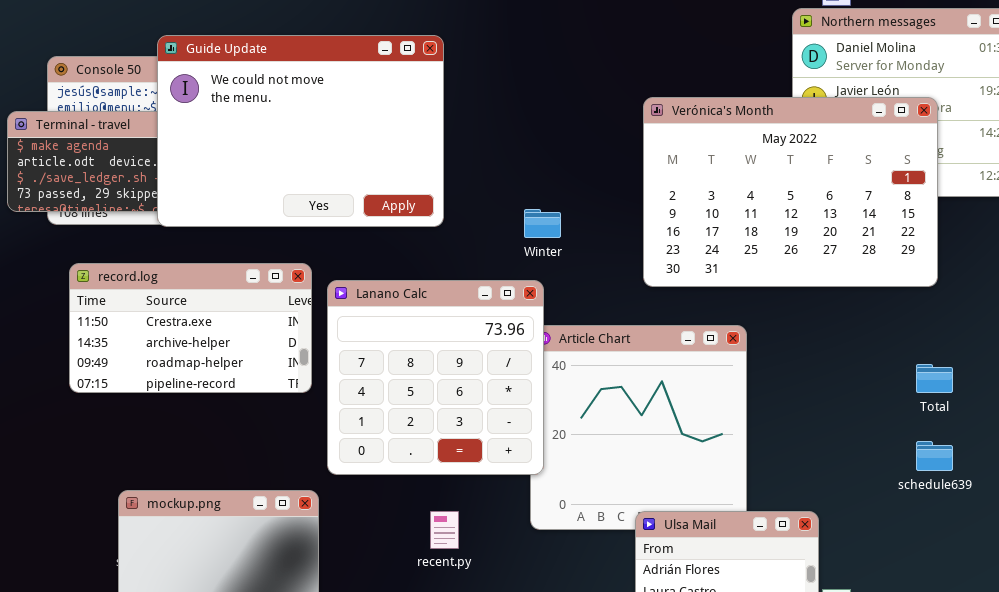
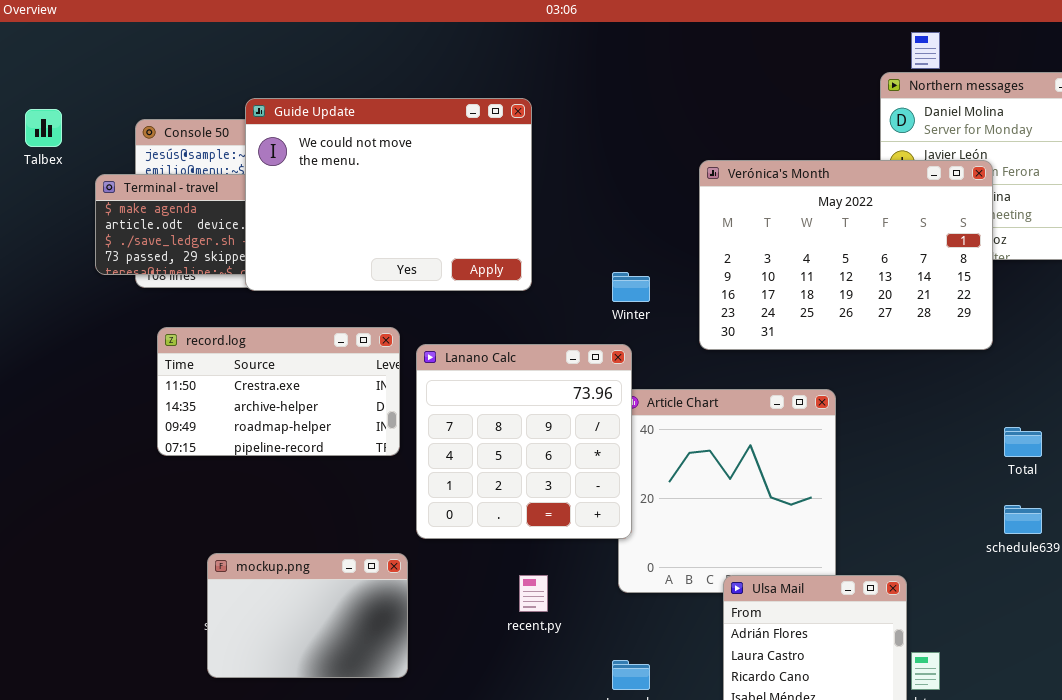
Verónica's Month: [643,97,938,287] -> [699,160,993,350], moved

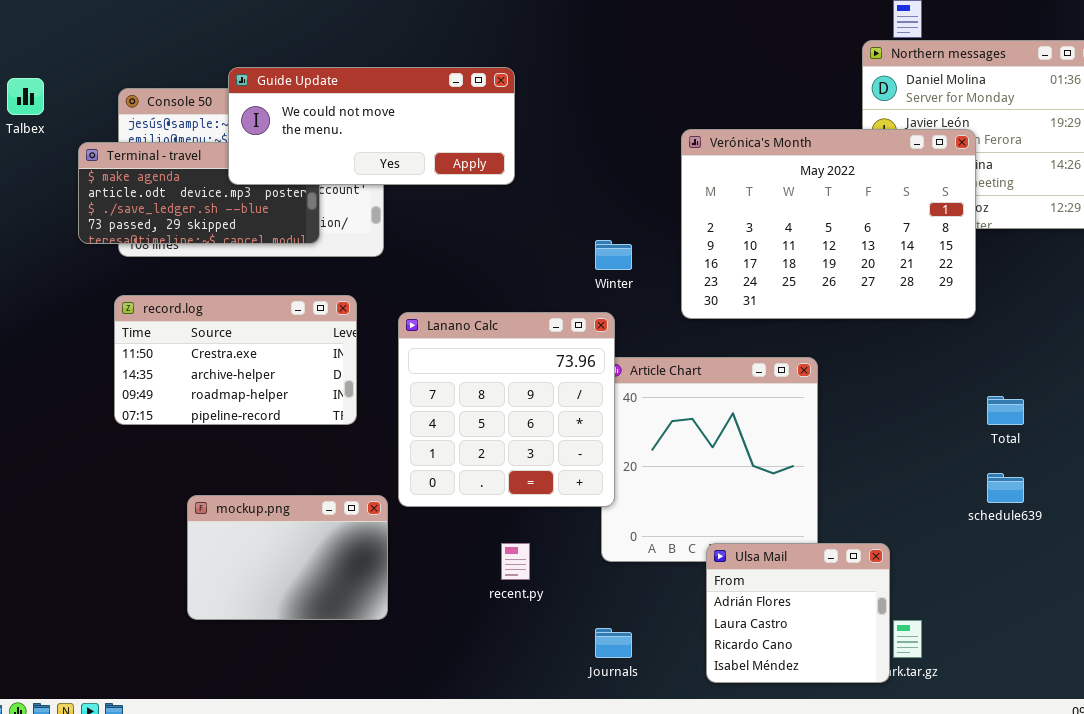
Guide Update: [245,98,532,291] -> [228,67,515,185], resized
record.log: [157,327,400,456] -> [114,295,357,425], moved
mockup.png: [207,553,408,678] -> [187,495,388,620], moved

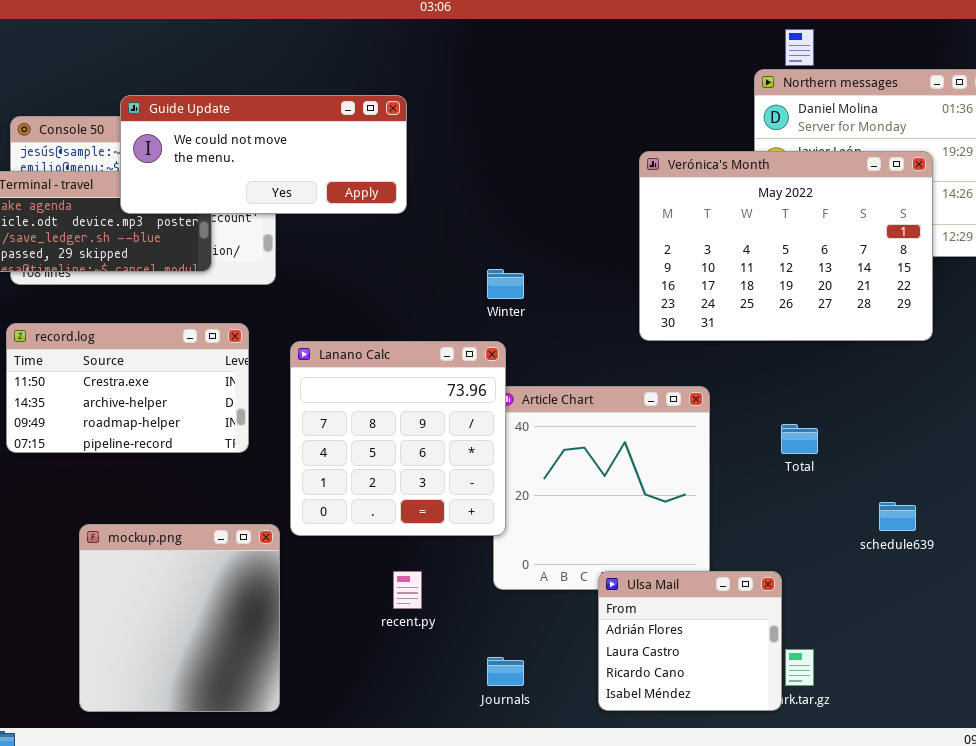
Verónica's Month: [681,129,976,319] -> [639,151,933,341], moved
Total: [987,396,1024,425] -> [781,424,818,454], moved
mockup.png: [187,495,388,620] -> [79,524,280,712], resized

